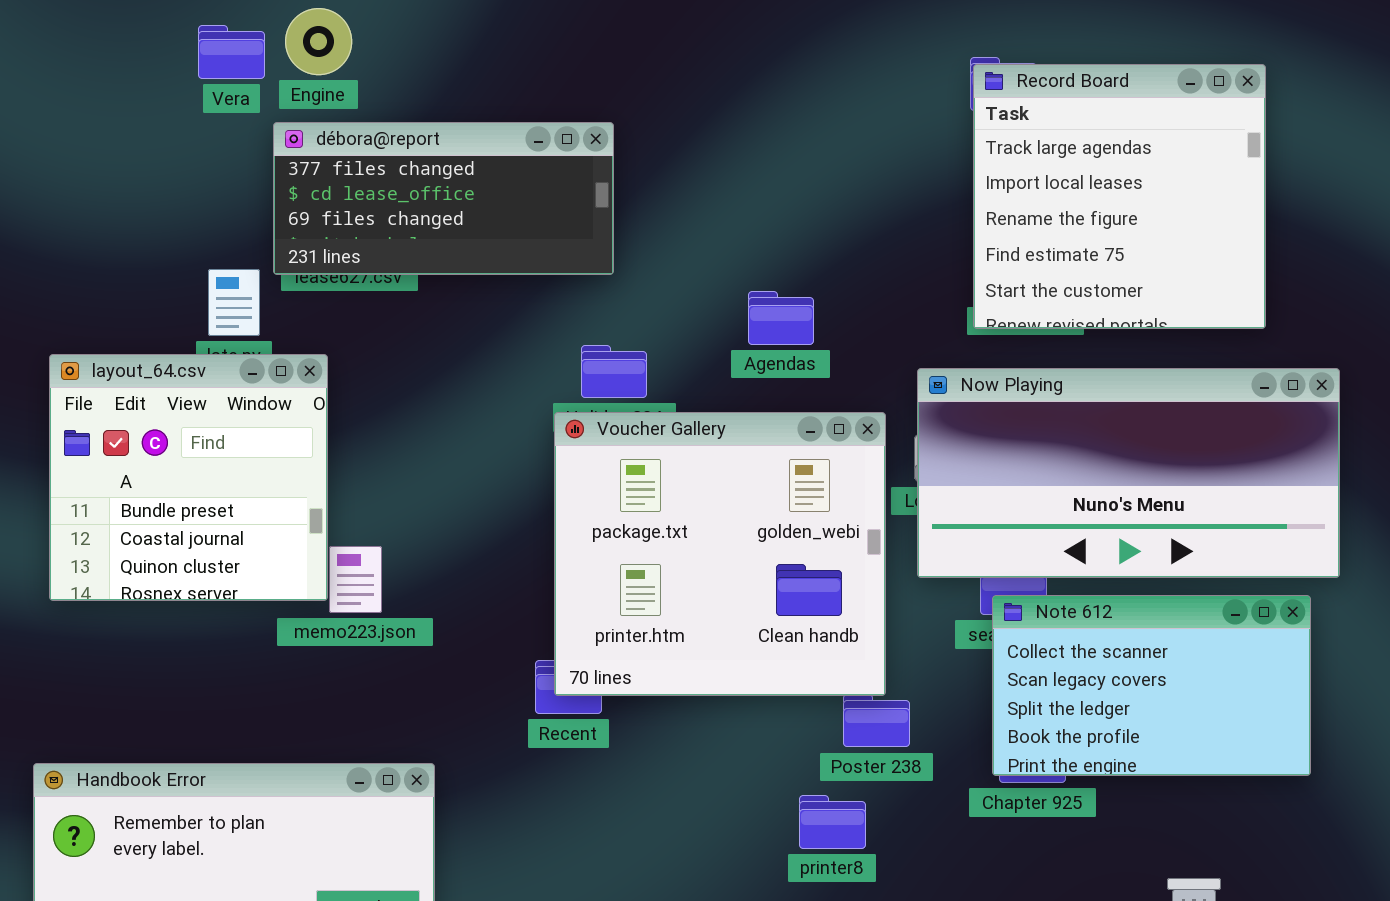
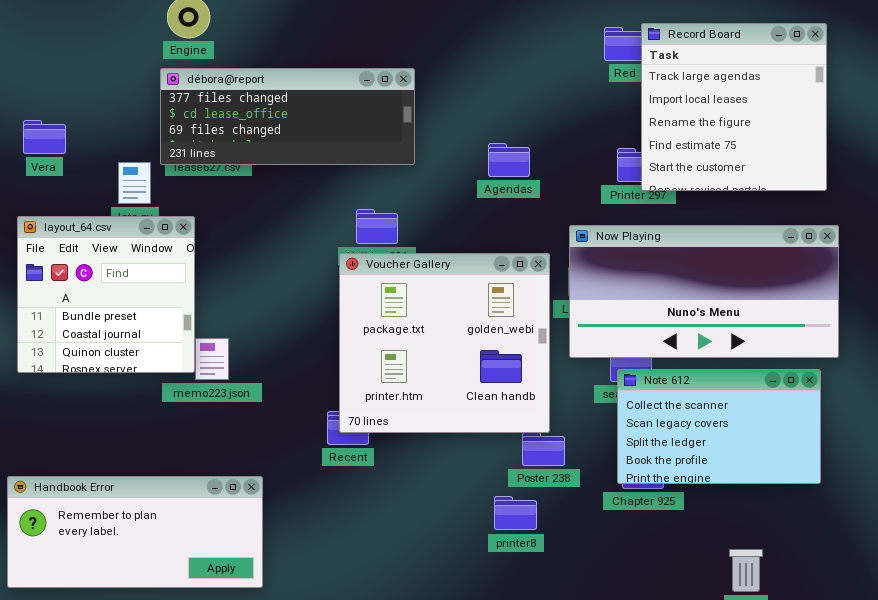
Vera: [198,25,265,79] -> [23,120,66,154], moved
Record Board: [973,64,1266,329] -> [641,23,827,191], moved
débora@report: [273,122,614,275] -> [160,68,415,165], resized
Agendas: [748,291,814,345] -> [488,143,530,177], moved

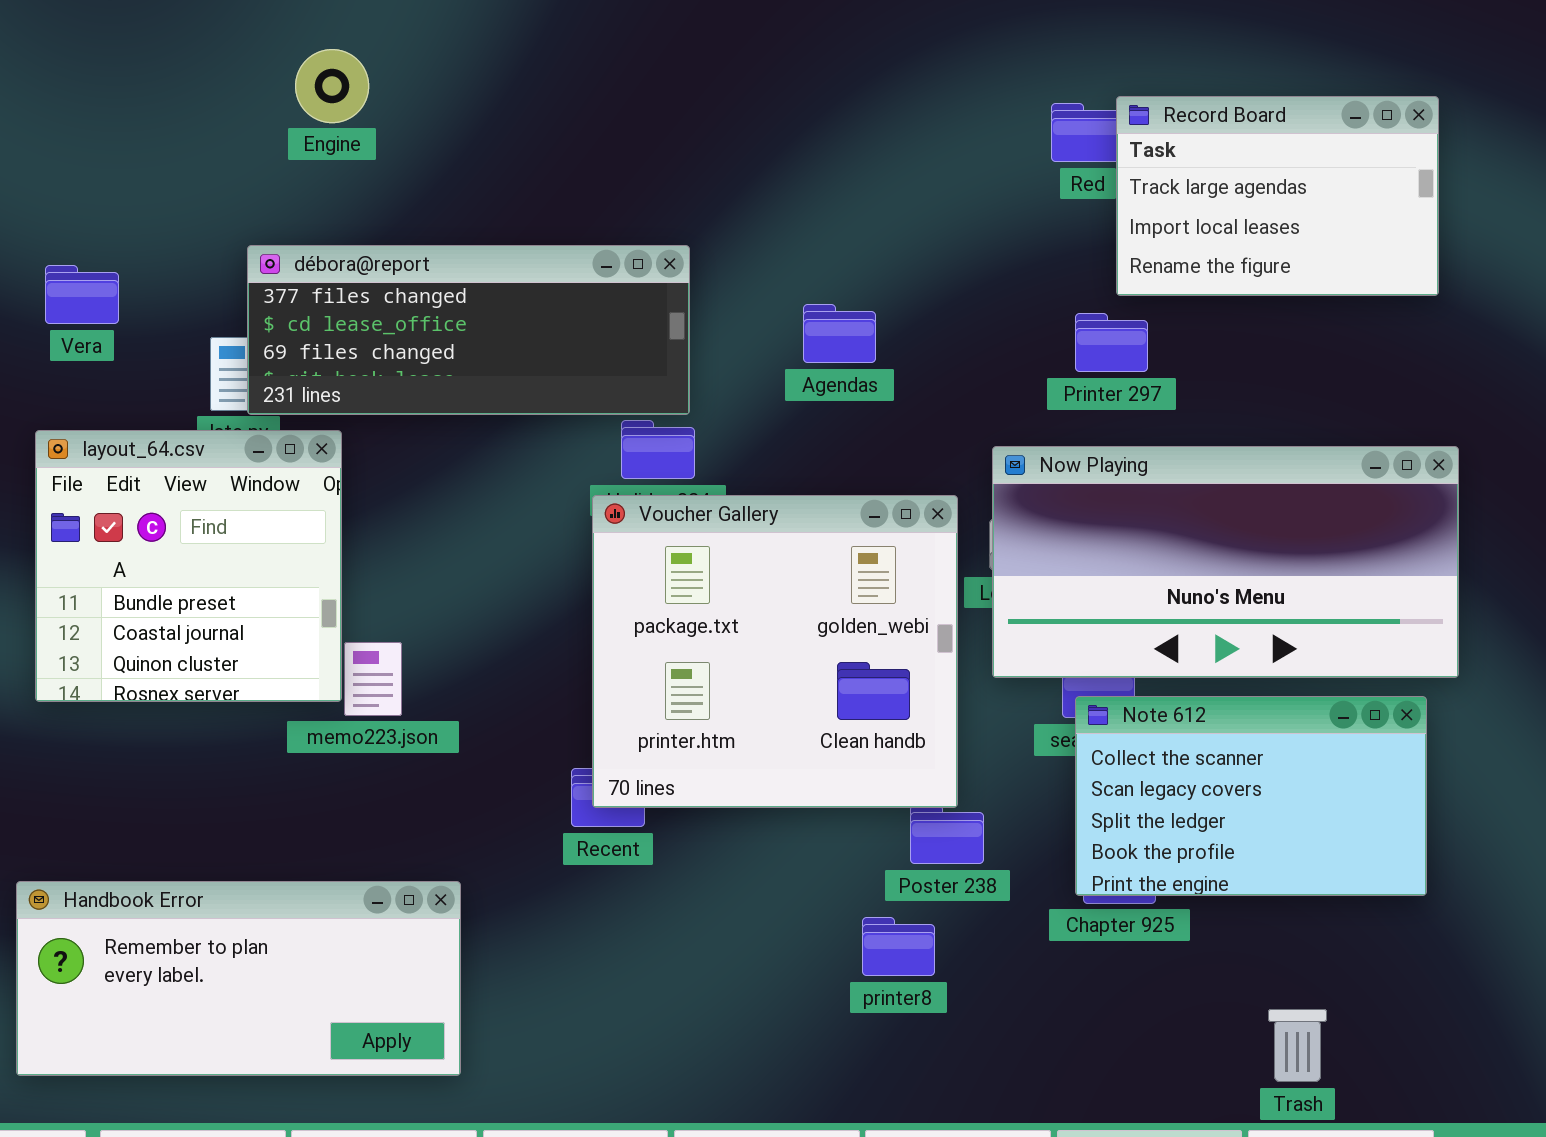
Record Board: [641,23,827,191] -> [1116,96,1439,296], resized
débora@report: [160,68,415,165] -> [247,245,690,415], moved
Agendas: [488,143,530,177] -> [803,304,876,363], moved

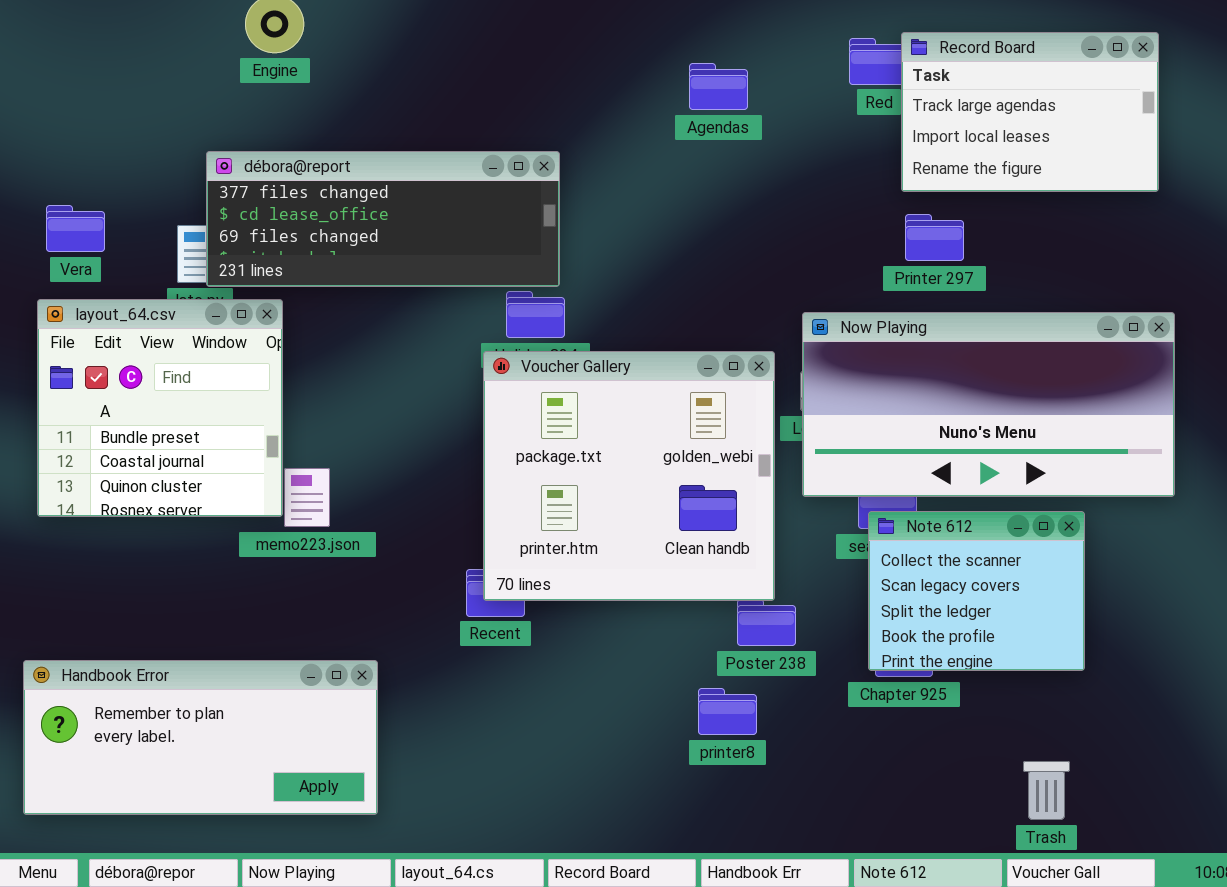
Vera: [45,265,119,324] -> [46,205,105,252], moved
Agendas: [803,304,876,363] -> [689,63,748,110], moved
Printer 297: [1075,313,1148,372] -> [905,214,964,261], moved
Note 612: [1075,696,1427,896] -> [868,511,1085,671], resized

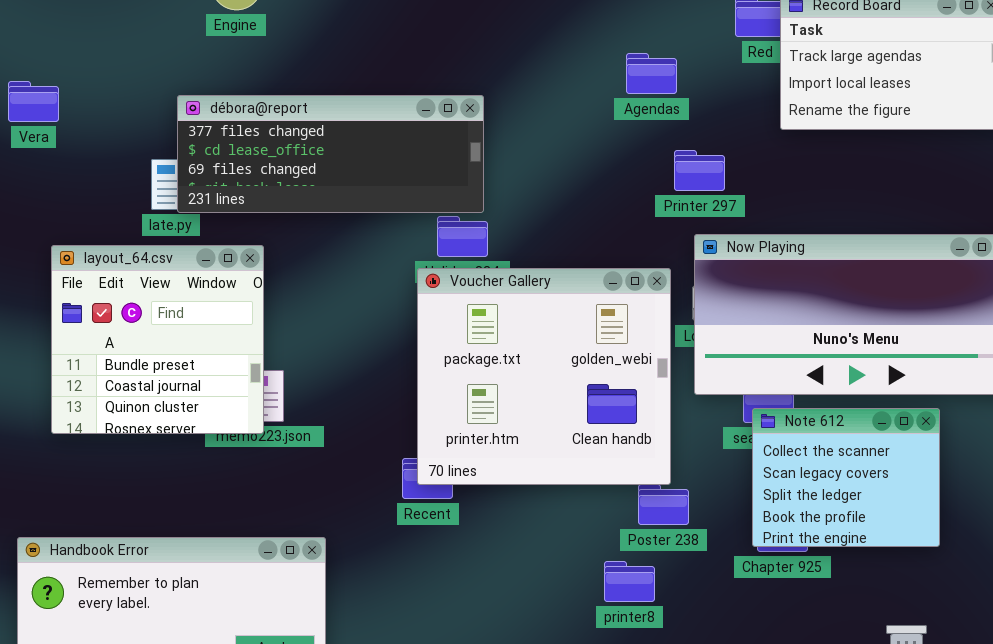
Agendas: [689,63,748,110] -> [626,53,677,94], moved
Vera: [46,205,105,252] -> [8,81,59,122], moved
Printer 297: [905,214,964,261] -> [674,150,725,191], moved
layout_64.csv: [37,299,283,517] -> [51,245,264,434], moved

